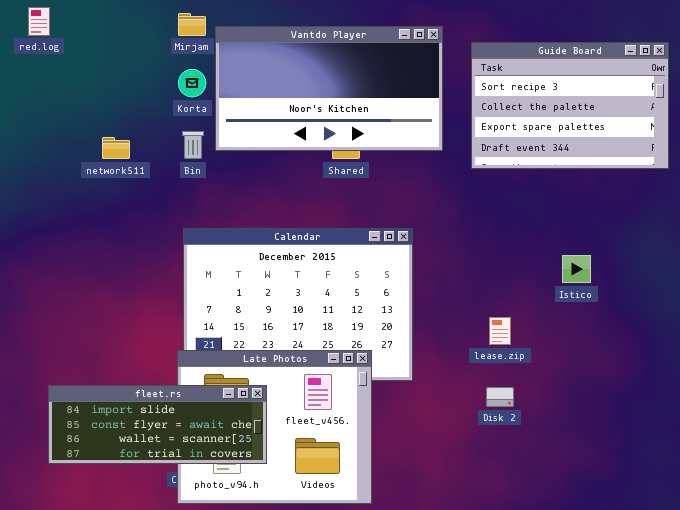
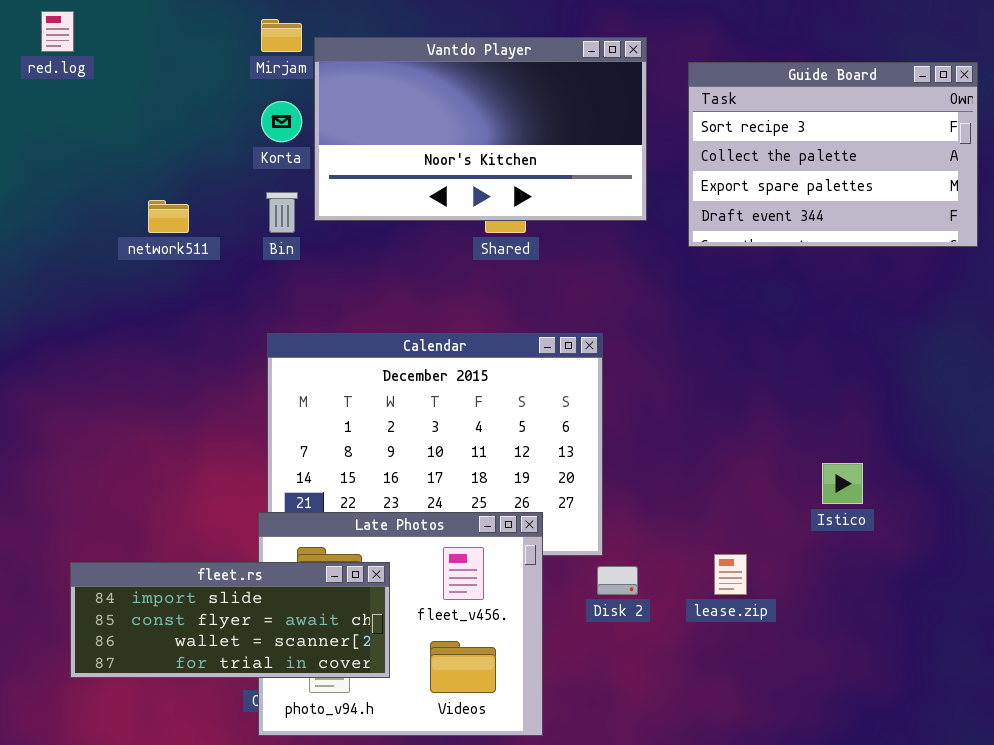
Istico: [562,255,591,283] -> [822,463,863,504], moved
lease.zip: [489,317,511,345] -> [714,554,747,595], moved
Disk 2: [486,387,514,407] -> [597,566,638,595], moved

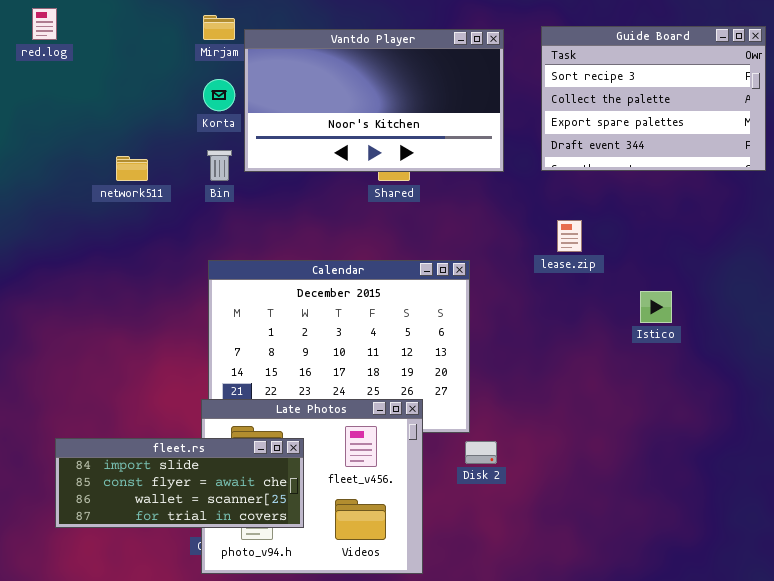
Guide Board: [688,62,978,247] -> [541,26,766,171], moved
Istico: [822,463,863,504] -> [640,291,672,323], moved
lease.zip: [714,554,747,595] -> [557,220,582,252], moved

